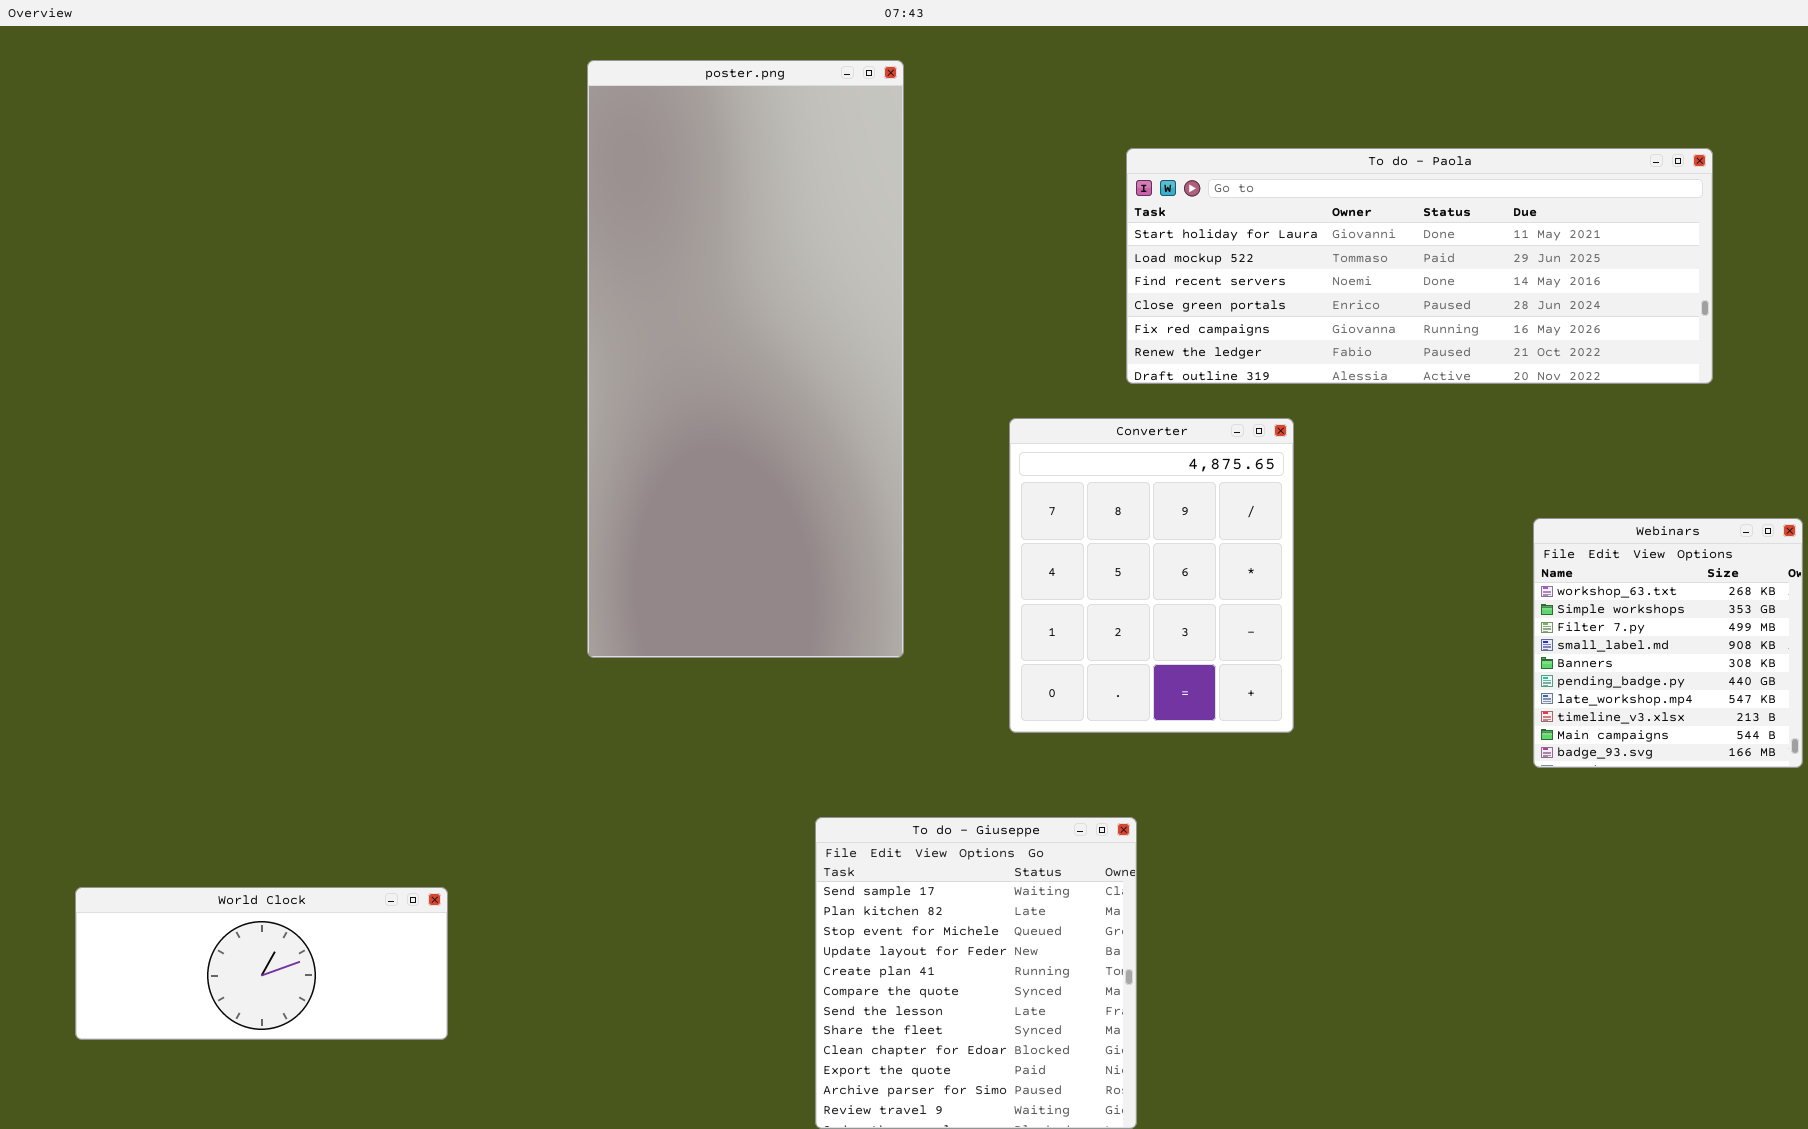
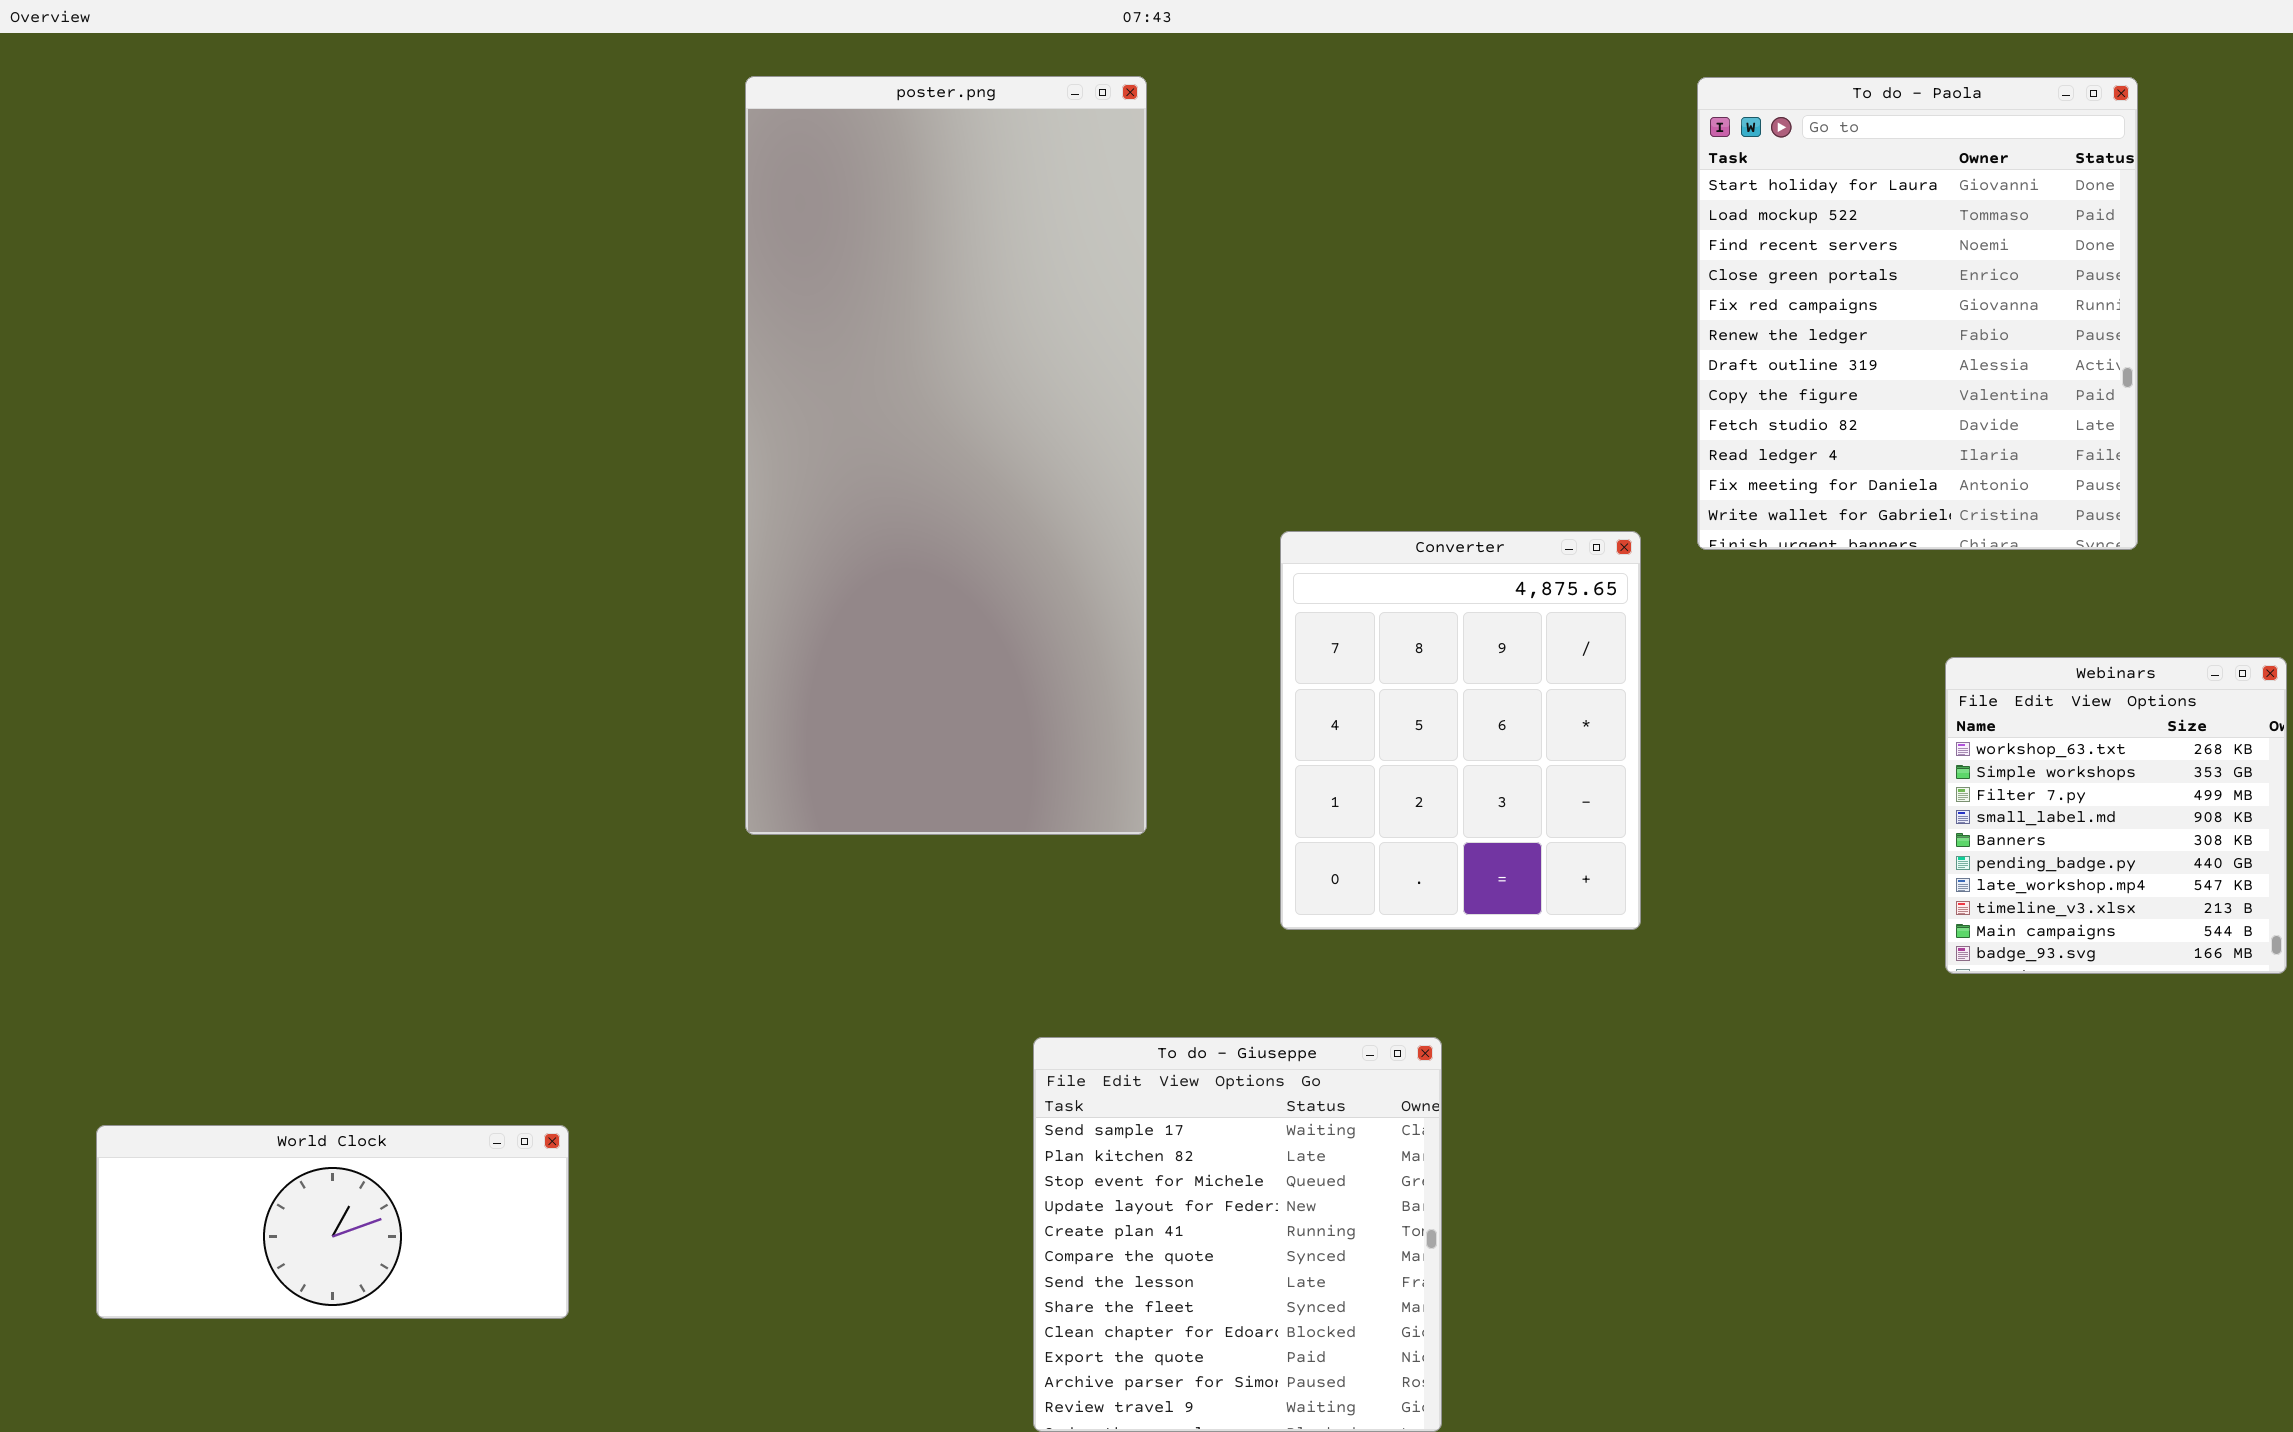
To do - Paola: [1126,148,1713,384] -> [1697,77,2138,550], moved, resized

